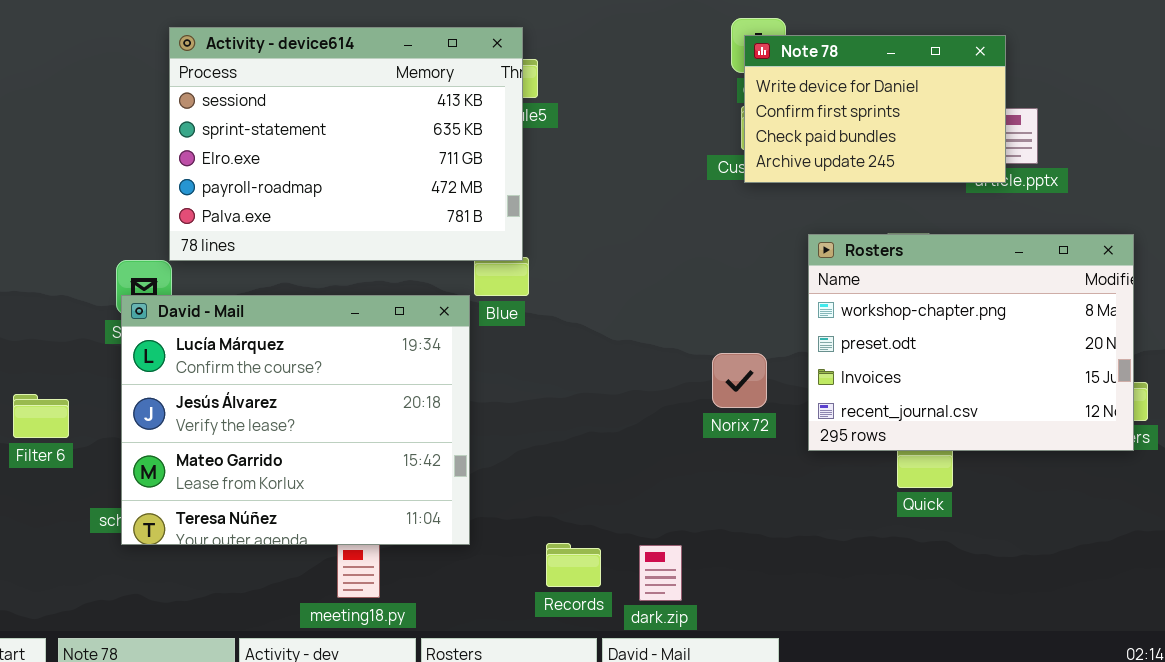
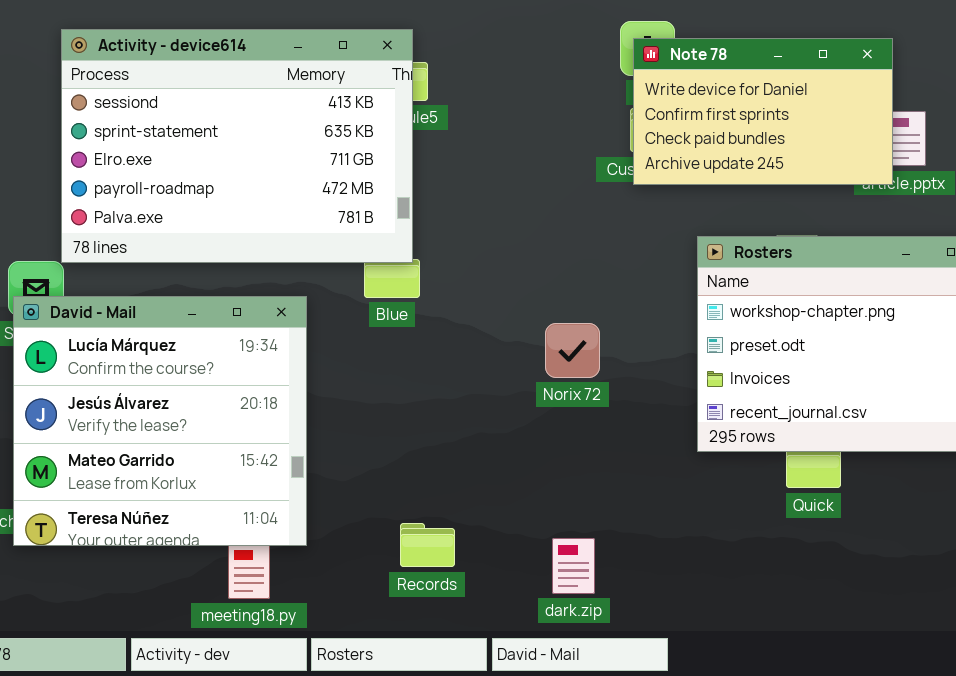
David - Mail: [121,295,470,545] -> [13,296,307,546], resized
Norix 72: [712,353,767,408] -> [545,323,600,378], moved
Records: [546,543,601,587] -> [400,523,455,567], moved
dark.zip: [639,545,682,601] -> [552,538,595,594], moved

